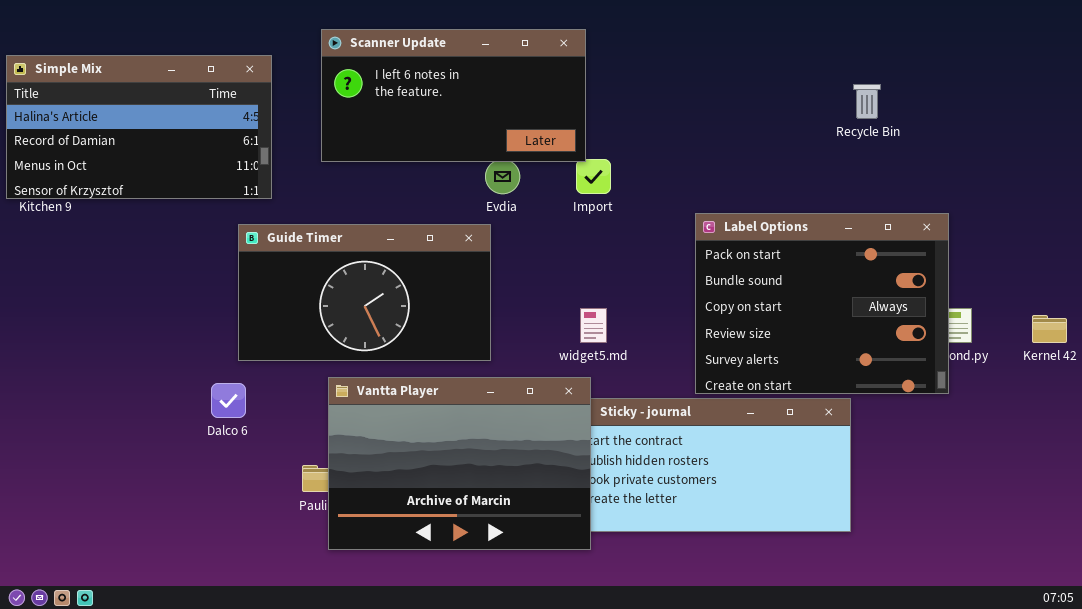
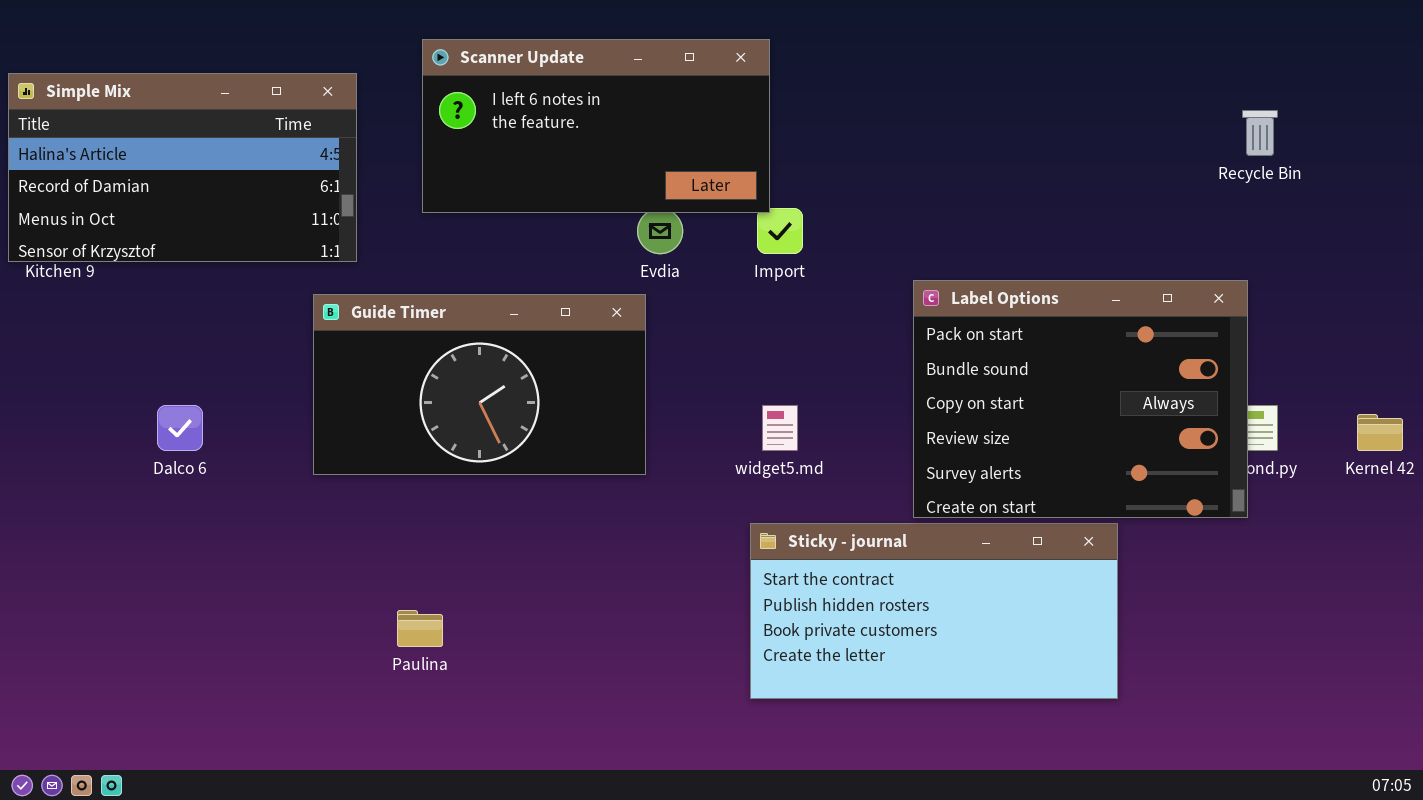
Recycle Bin: [853,84,881,119] -> [1242,110,1278,156], moved
Vantta Player: [328,377,591,550] -> none, closed
Dalco 6: [211,383,246,418] -> [157,405,203,451], moved

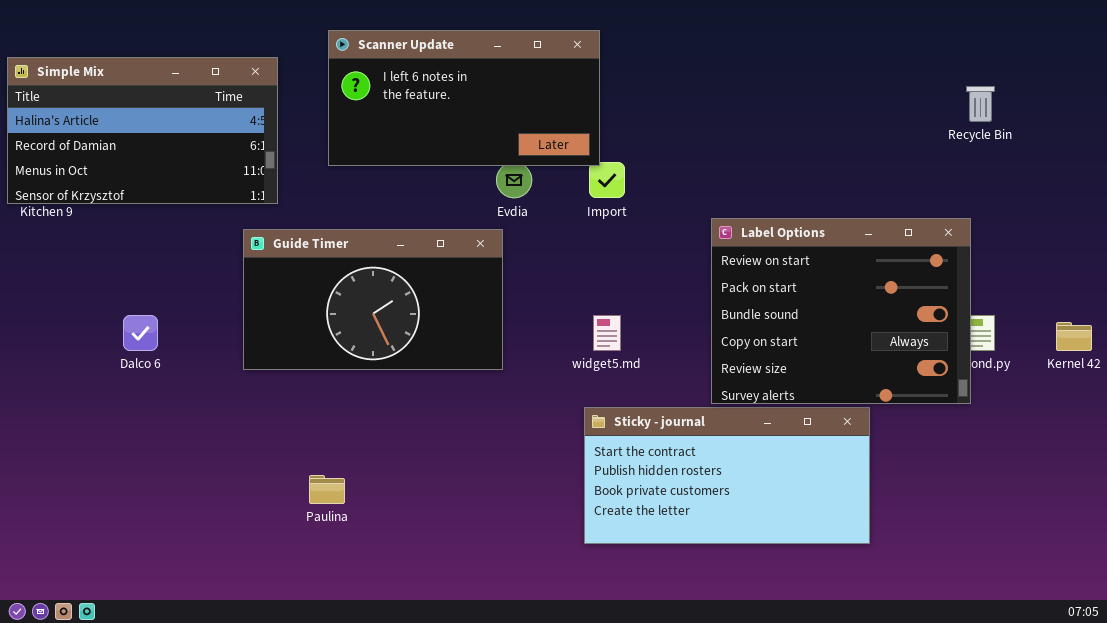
Label Options: [913,280,1248,518] -> [711,218,971,404], scrolled up 1 row

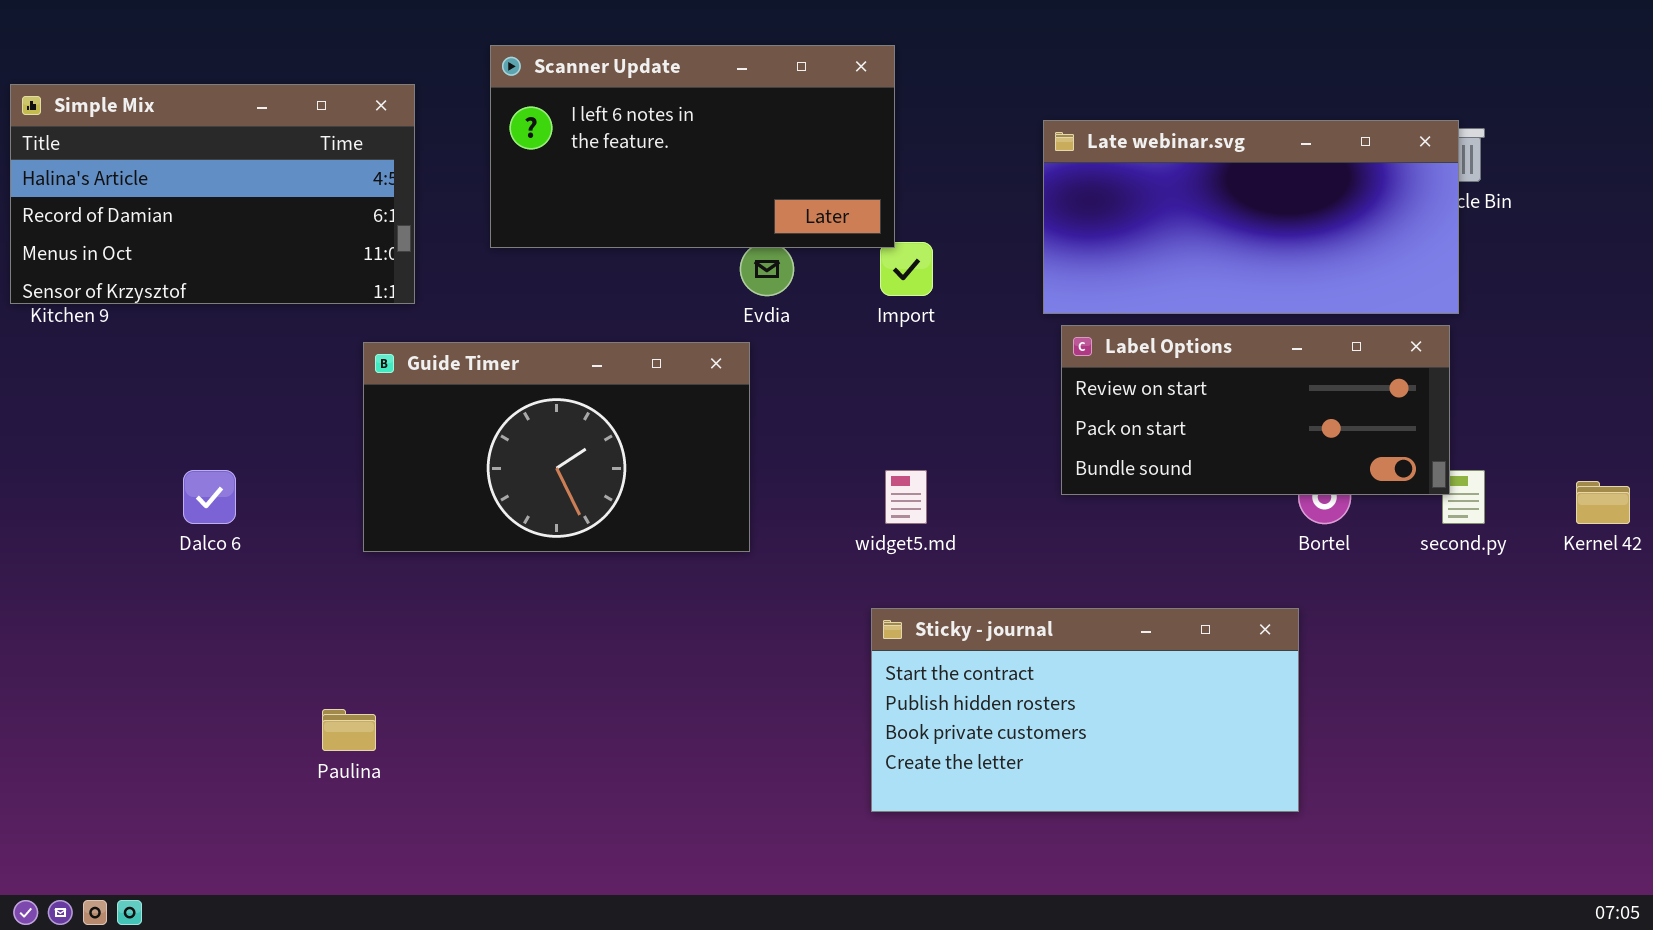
Late webinar.svg: none -> [1043,120,1459,314], opened
Label Options: [711,218,971,404] -> [1061,325,1450,495], resized
Paulina: [309,475,345,504] -> [322,709,376,751], moved

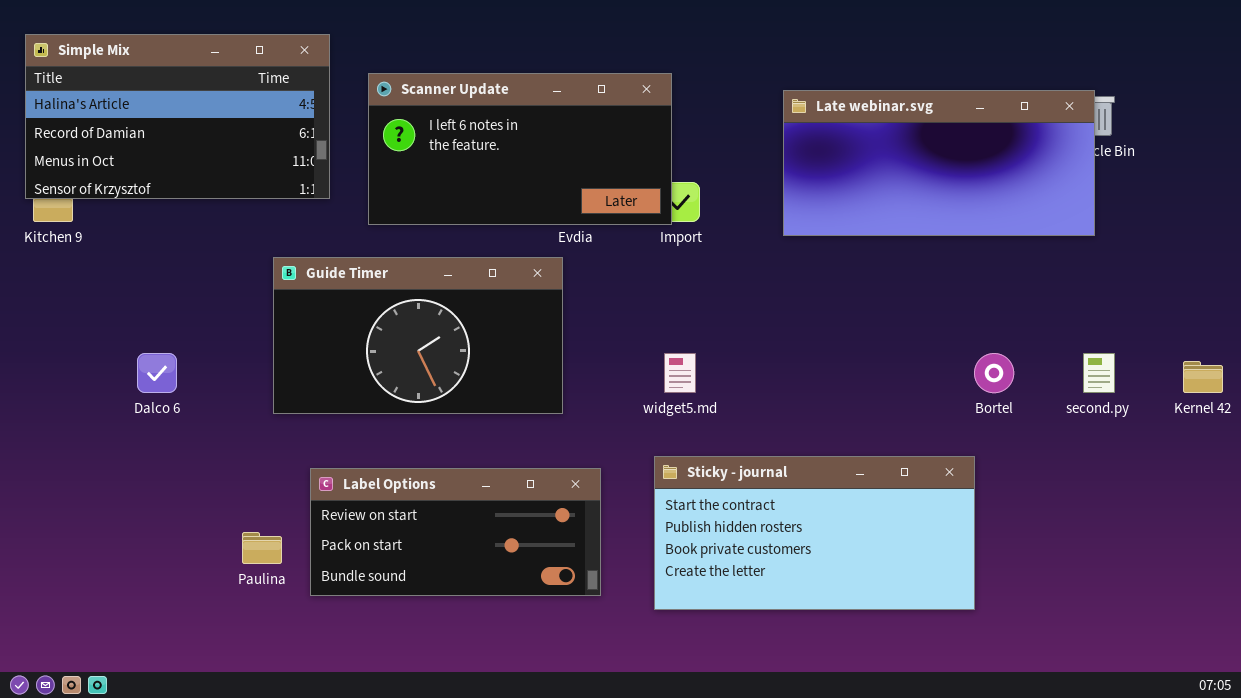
Scanner Update: [490,45,895,248] -> [368,73,672,225], moved
Simple Mix: [10,84,415,304] -> [25,34,330,199], moved
Label Options: [1061,325,1450,495] -> [310,468,601,596], moved

